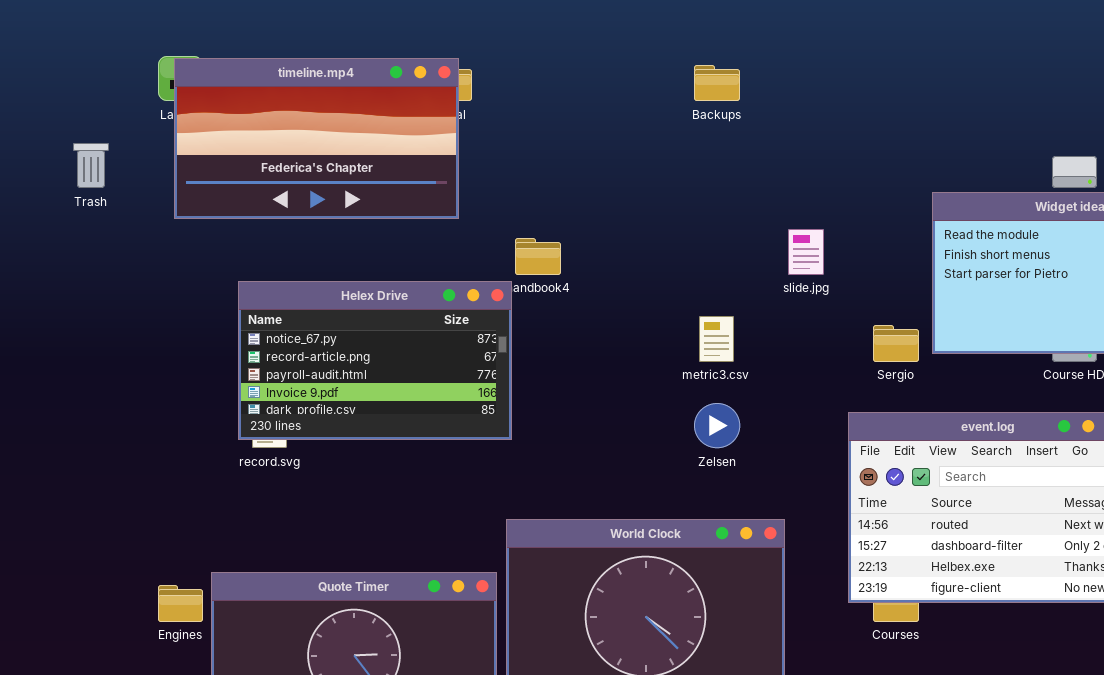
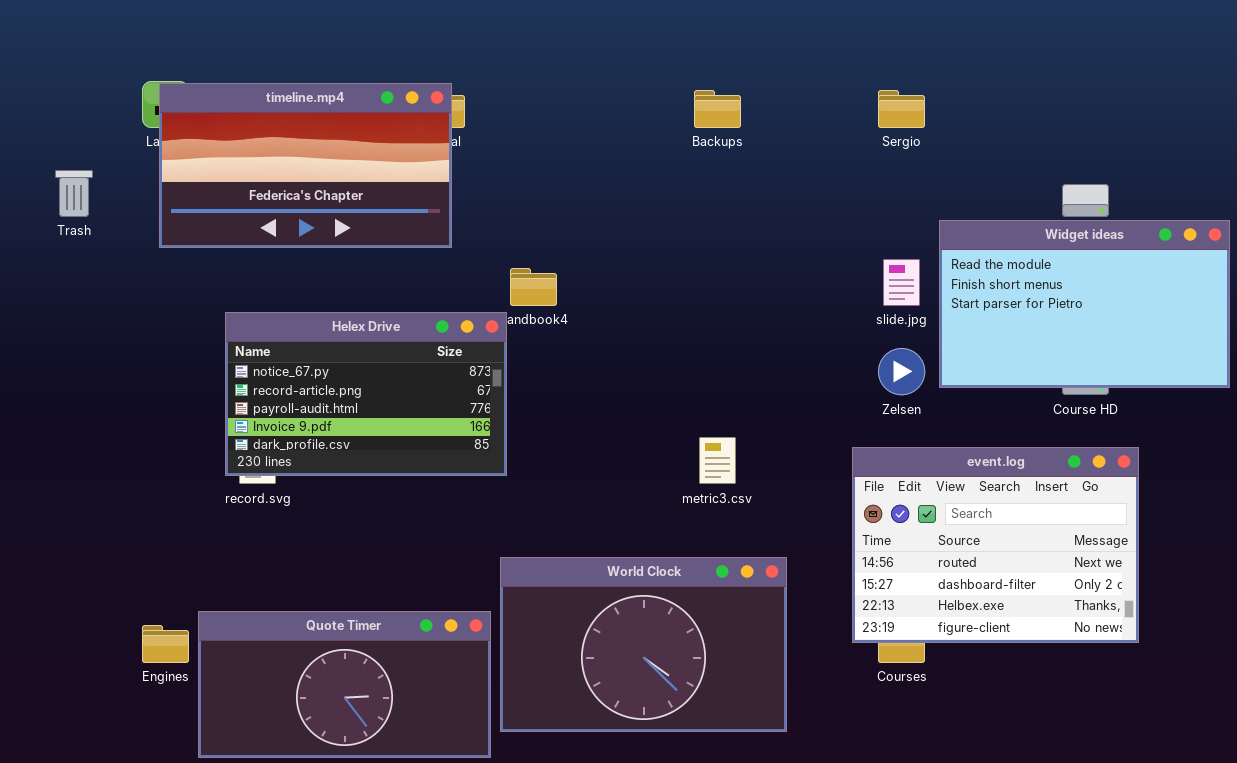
slide.jpg: [788,229,824,275] -> [883,259,920,306], moved
metric3.csv: [699,316,734,362] -> [699,437,736,484], moved
Sergio: [873,325,919,362] -> [878,90,925,128], moved
Zelsen: [694,403,740,448] -> [878,348,925,395], moved

